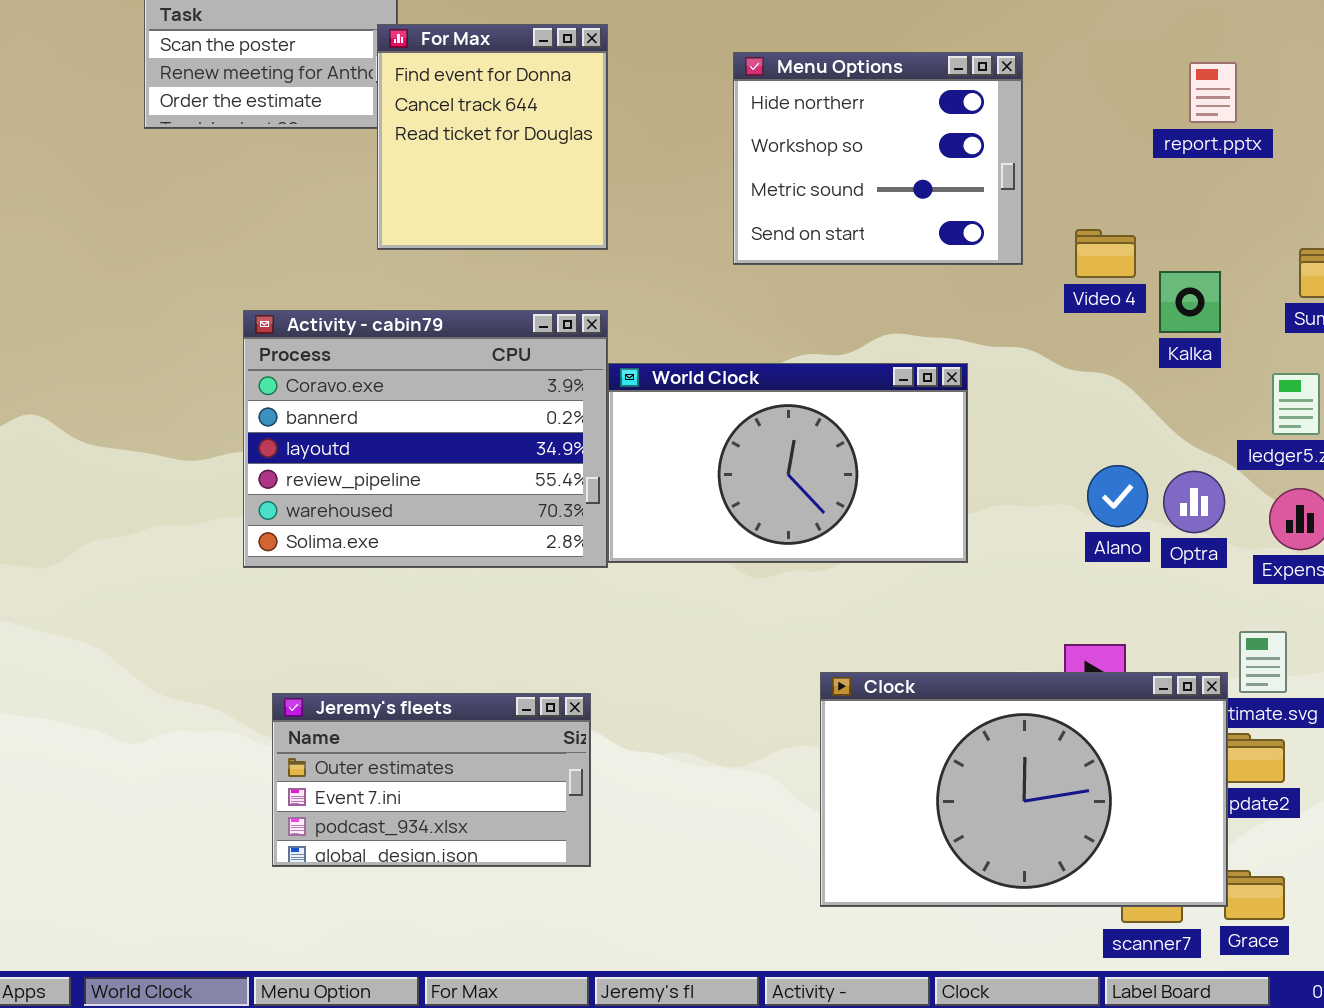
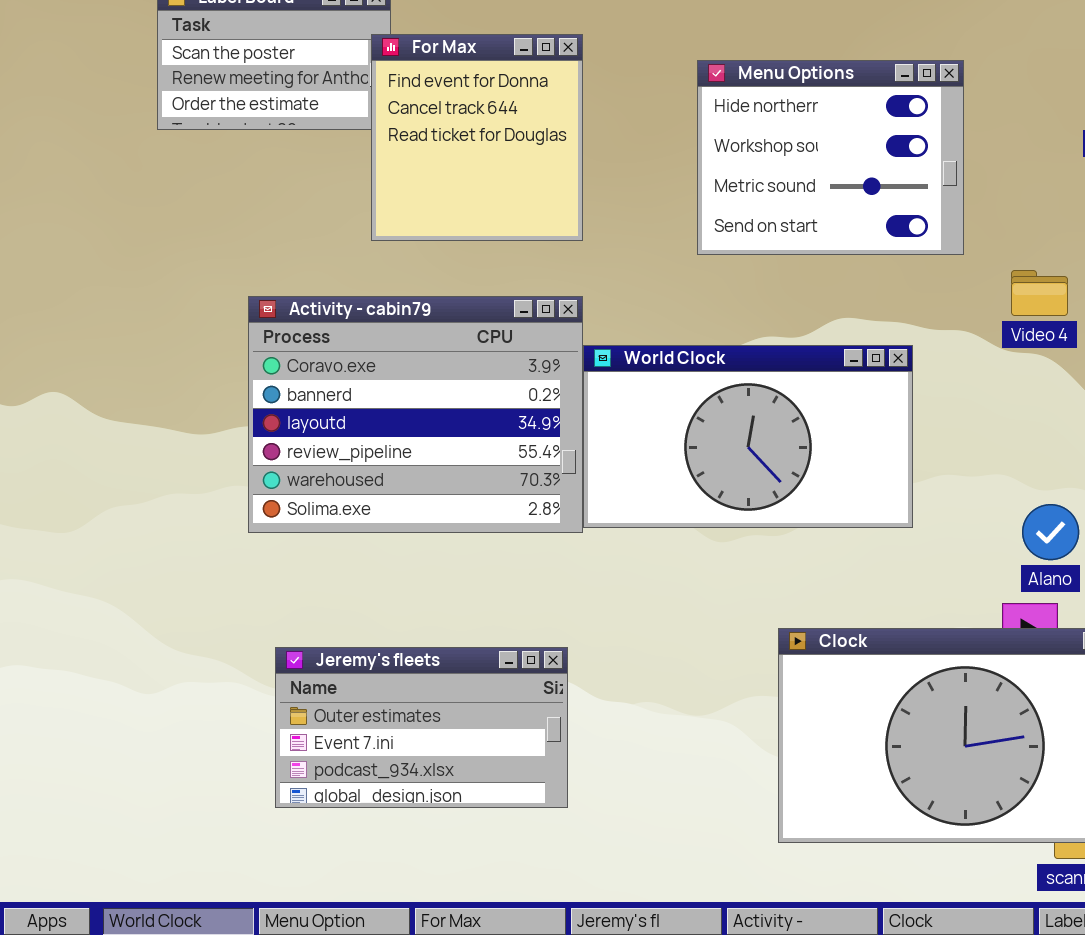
Video 4: [1075,229,1136,278] -> [1011,270,1068,316], moved
Alano: [1087,465,1148,527] -> [1022,504,1079,560], moved

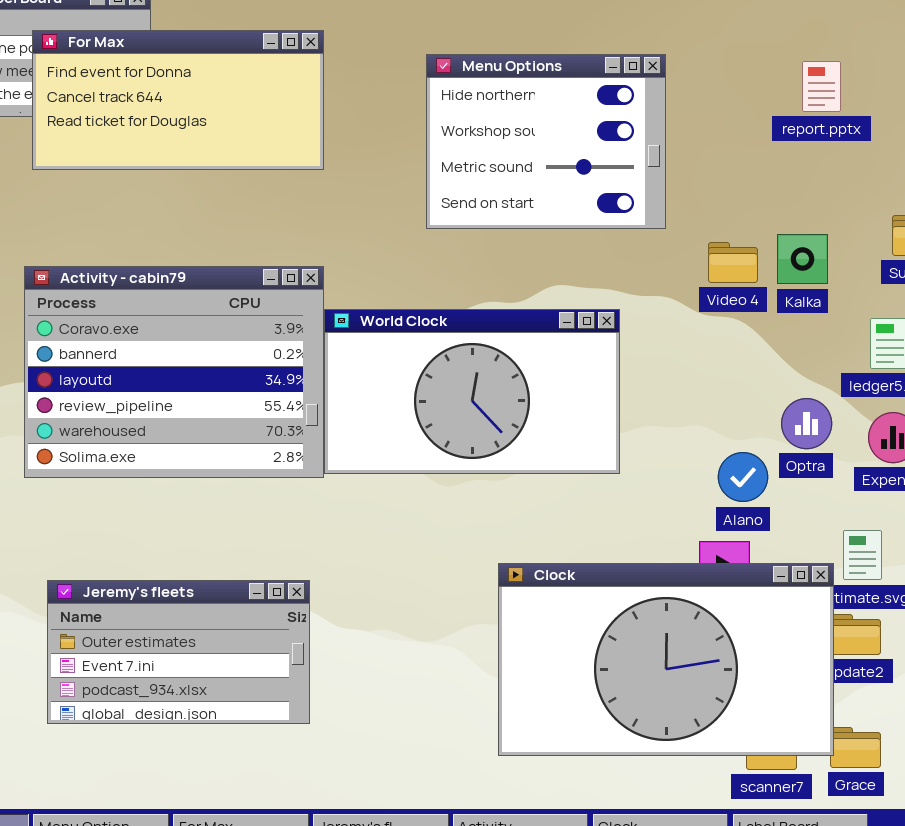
For Max: [371,34,583,241] -> [32,30,324,170], resized

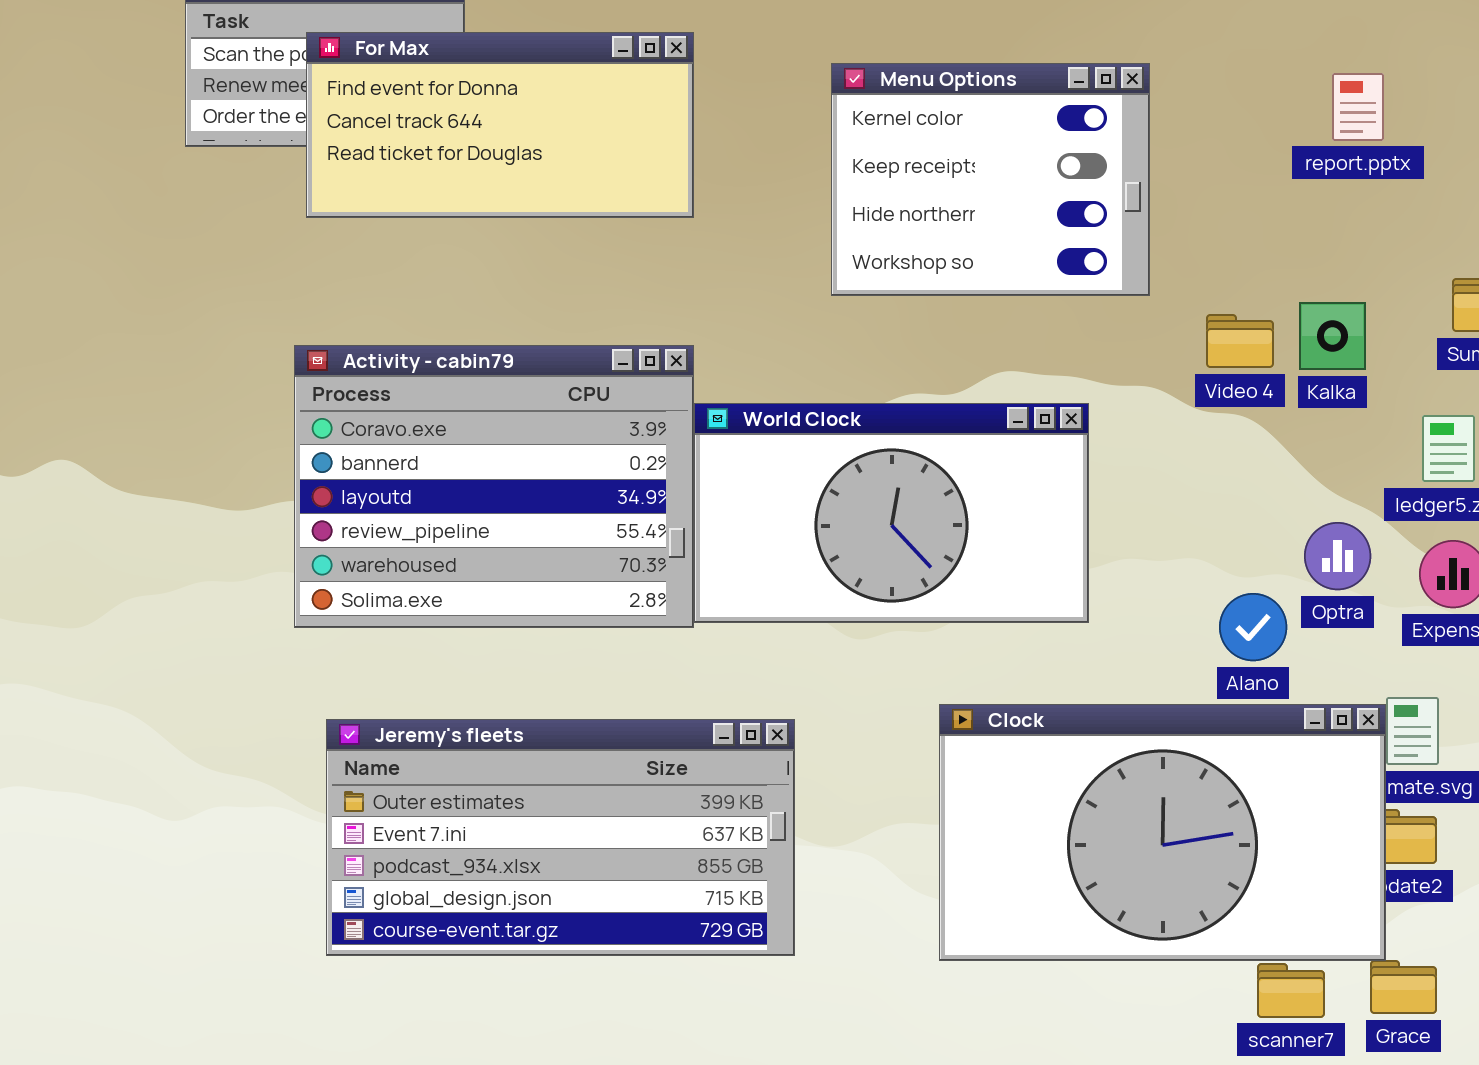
Menu Options: [426,54,666,229] -> [831,63,1150,296], scrolled up 2 rows
Clock: [498,563,834,756] -> [939,704,1386,961], moved
Jeremy's fleets: [47,580,310,724] -> [326,719,795,956], resized

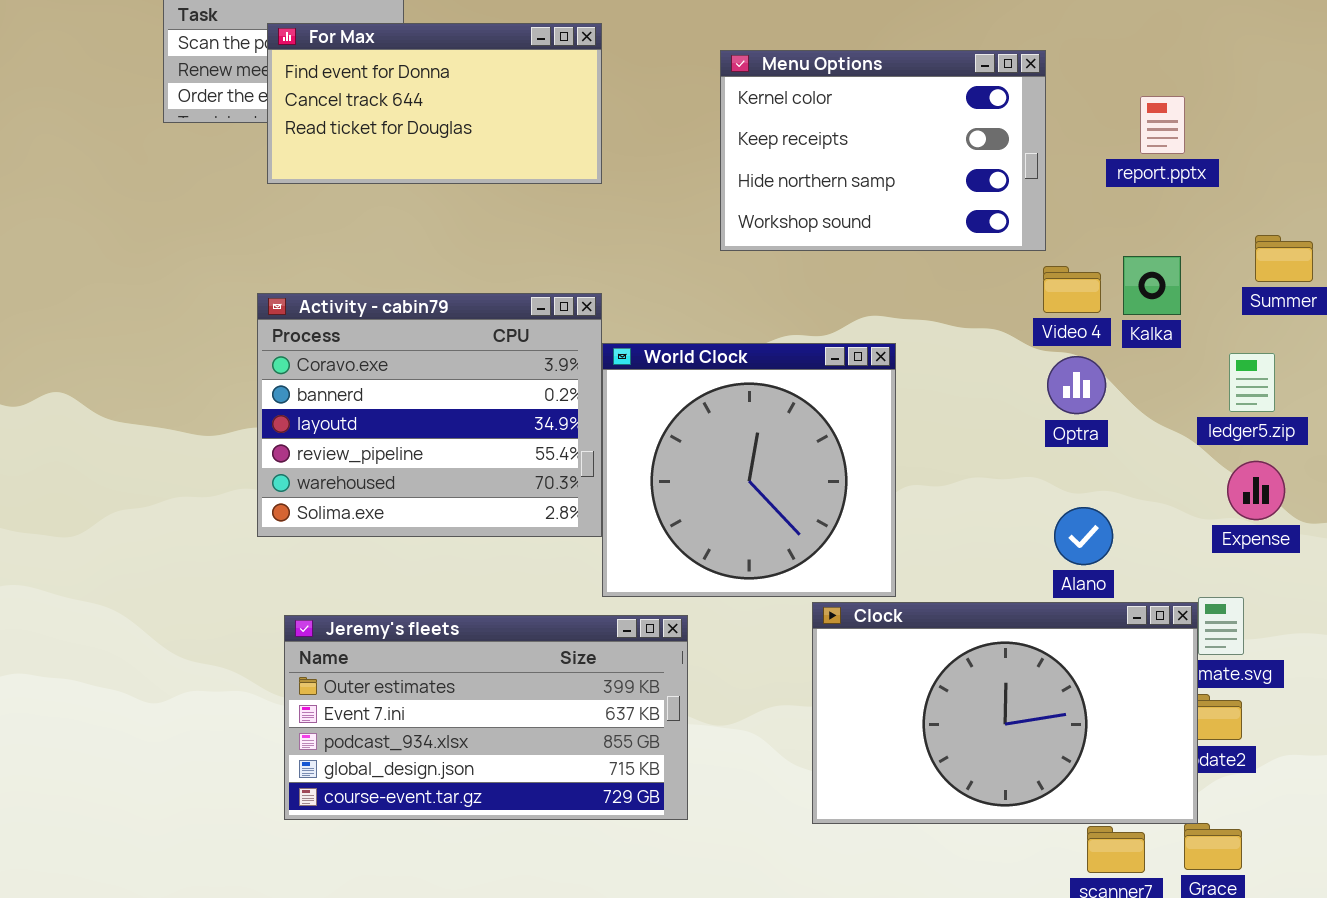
Menu Options: [831,63,1150,296] -> [720,50,1046,251], resized
report.pptx: [1332,73,1384,141] -> [1140,96,1185,154], moved
World Clock: [694,403,1089,623] -> [602,343,896,597], resized
Optra: [1304,522,1371,590] -> [1047,356,1106,414], moved

